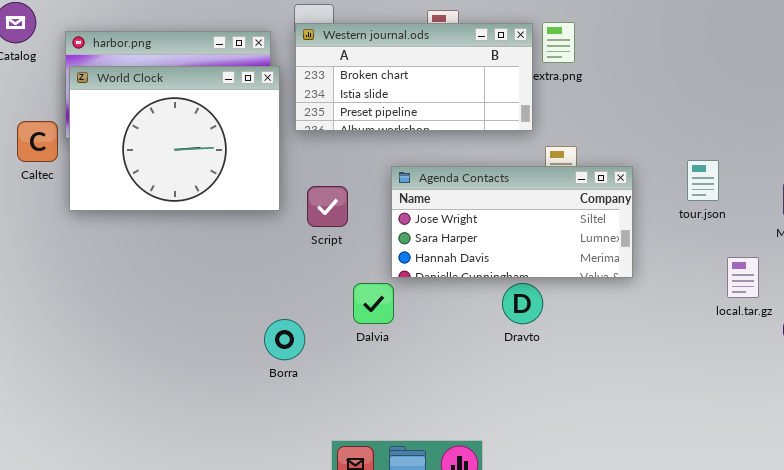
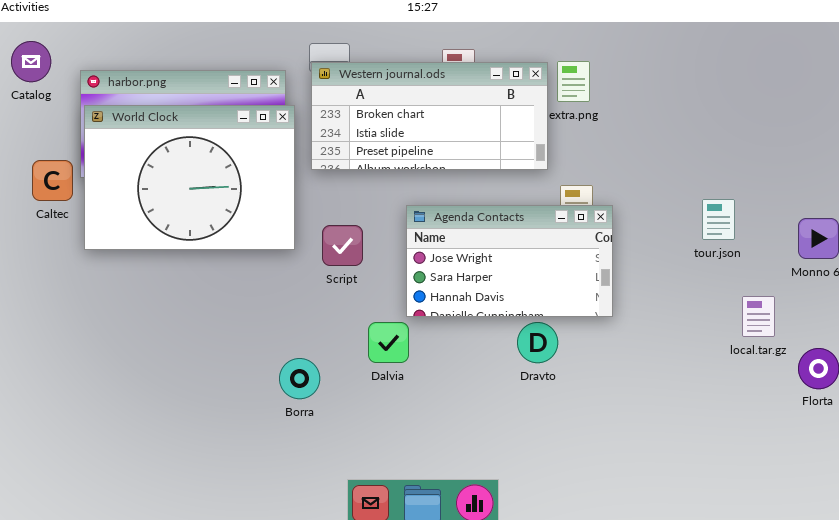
Agenda Contacts: [391,166,633,278] -> [406,205,613,317], resized

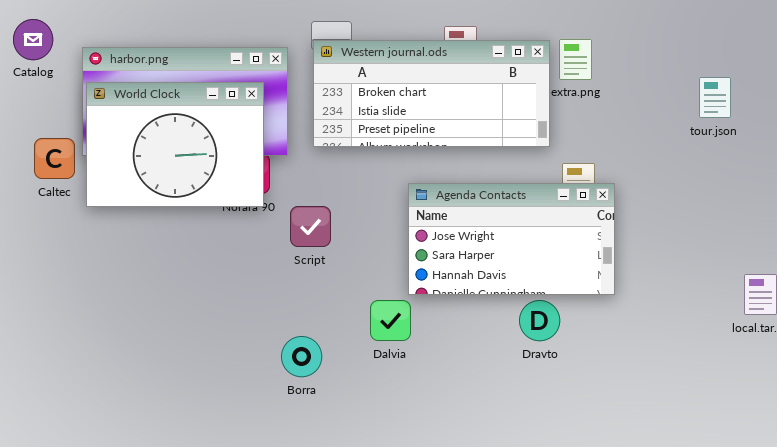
World Clock: [84,105,295,250] -> [86,82,264,207], resized
tour.json: [702,199,735,240] -> [699,77,731,118], moved
Script: [322,225,363,266] -> [290,206,331,247], moved

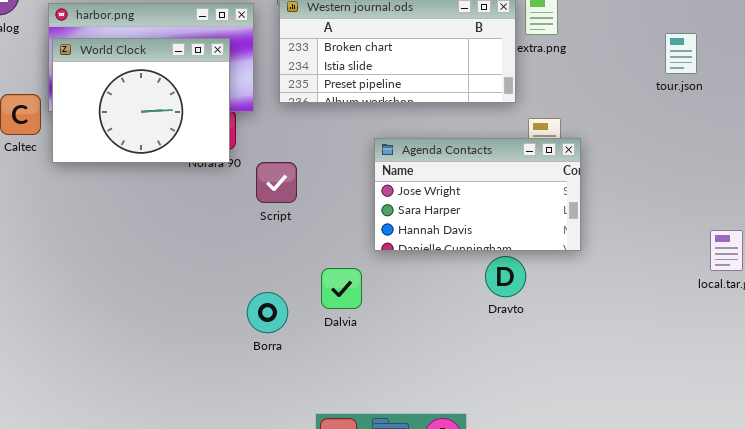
Dalvia: [370,300,411,341] -> [321,268,362,309], moved

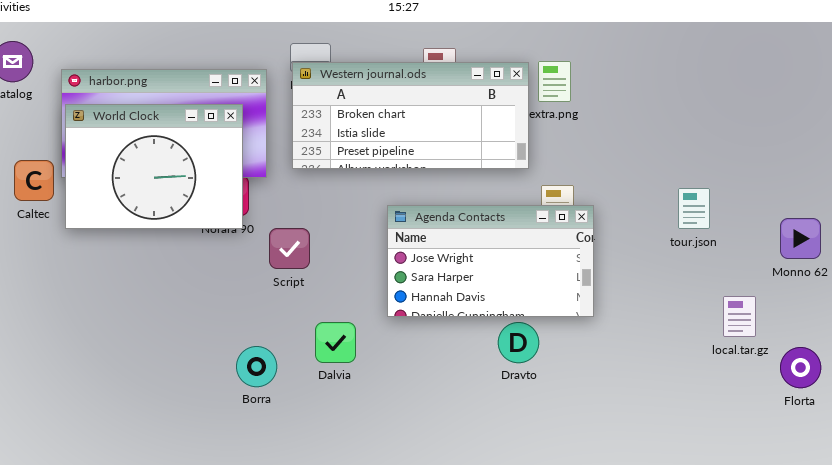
tour.json: [665,33,697,74] -> [678,188,710,229], moved
Dalvia: [321,268,362,309] -> [315,322,356,363], moved
Borra: [247,292,288,333] -> [236,346,277,387], moved

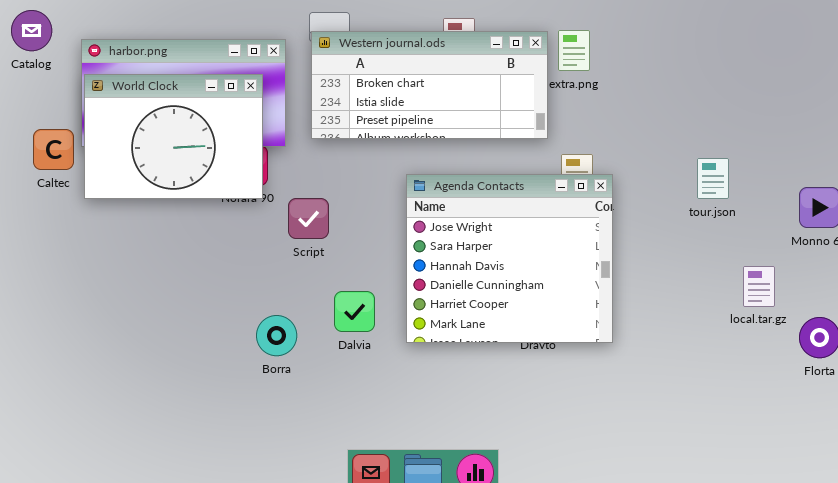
Agenda Contacts: [387,205,594,317] -> [406,174,613,343], resized

